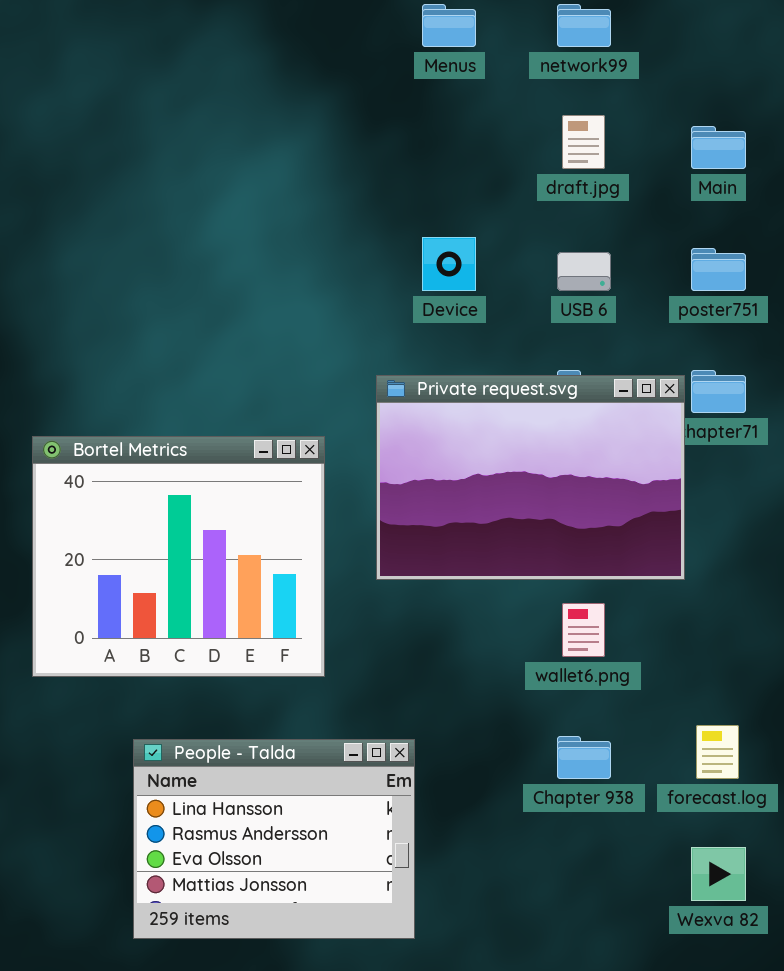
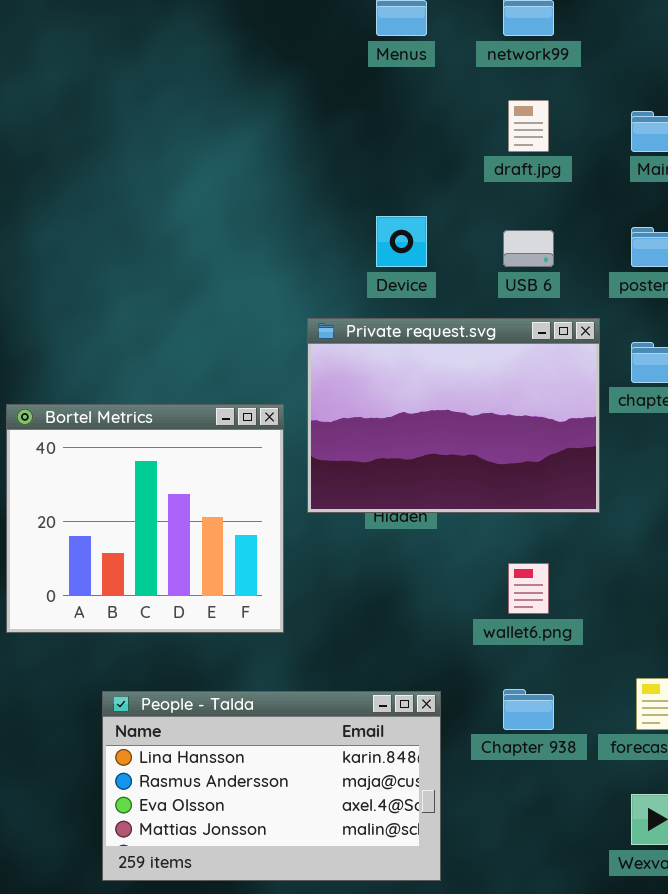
Private request.svg: [376,375,685,580] -> [307,318,600,513], moved
People - Talda: [133,739,415,939] -> [102,691,441,881], resized

